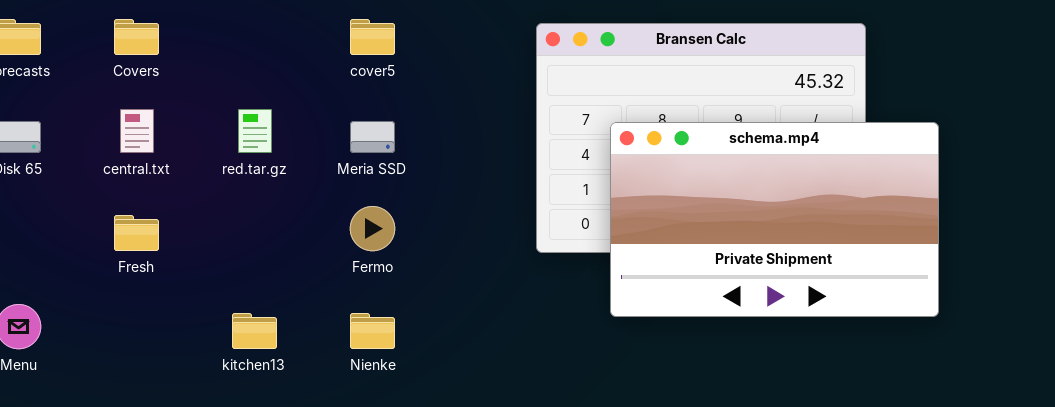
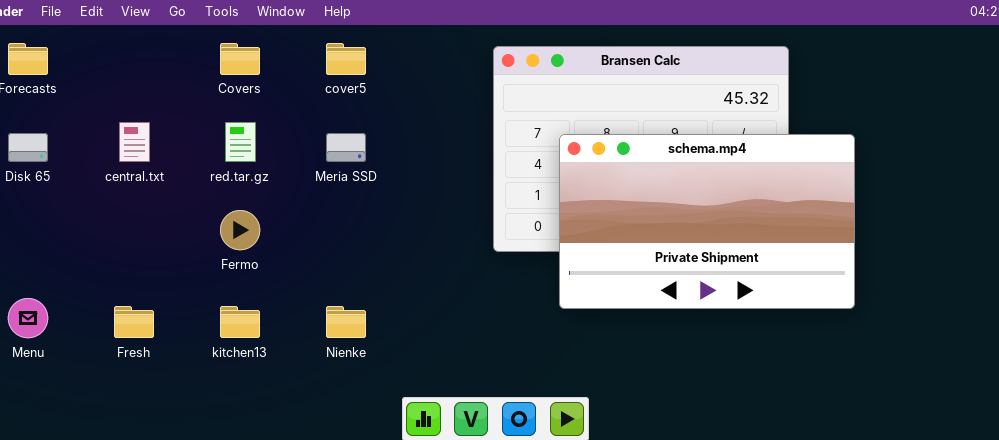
Covers: [114,19,159,55] -> [220,43,260,75], moved
Fermo: [350,206,395,251] -> [220,210,260,250], moved
Fresh: [114,215,159,251] -> [114,306,154,338], moved

